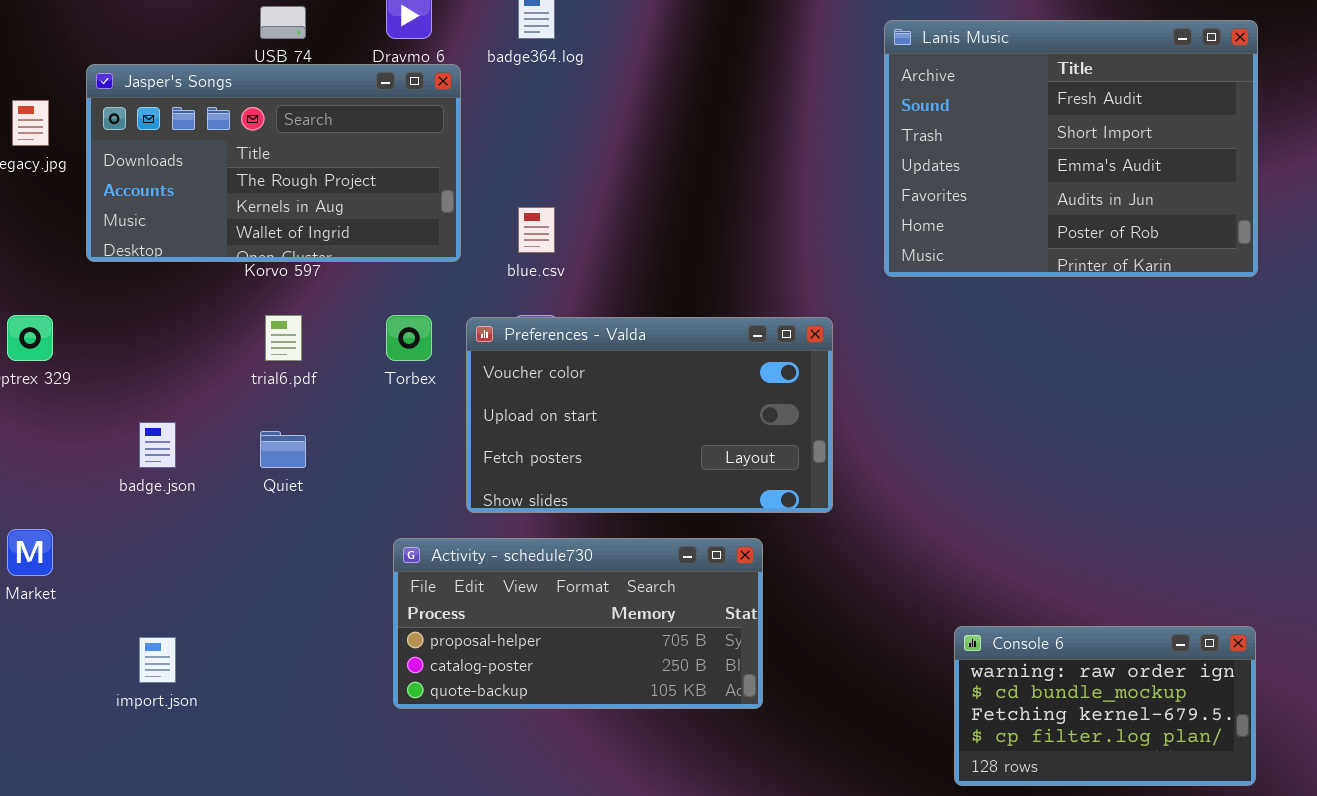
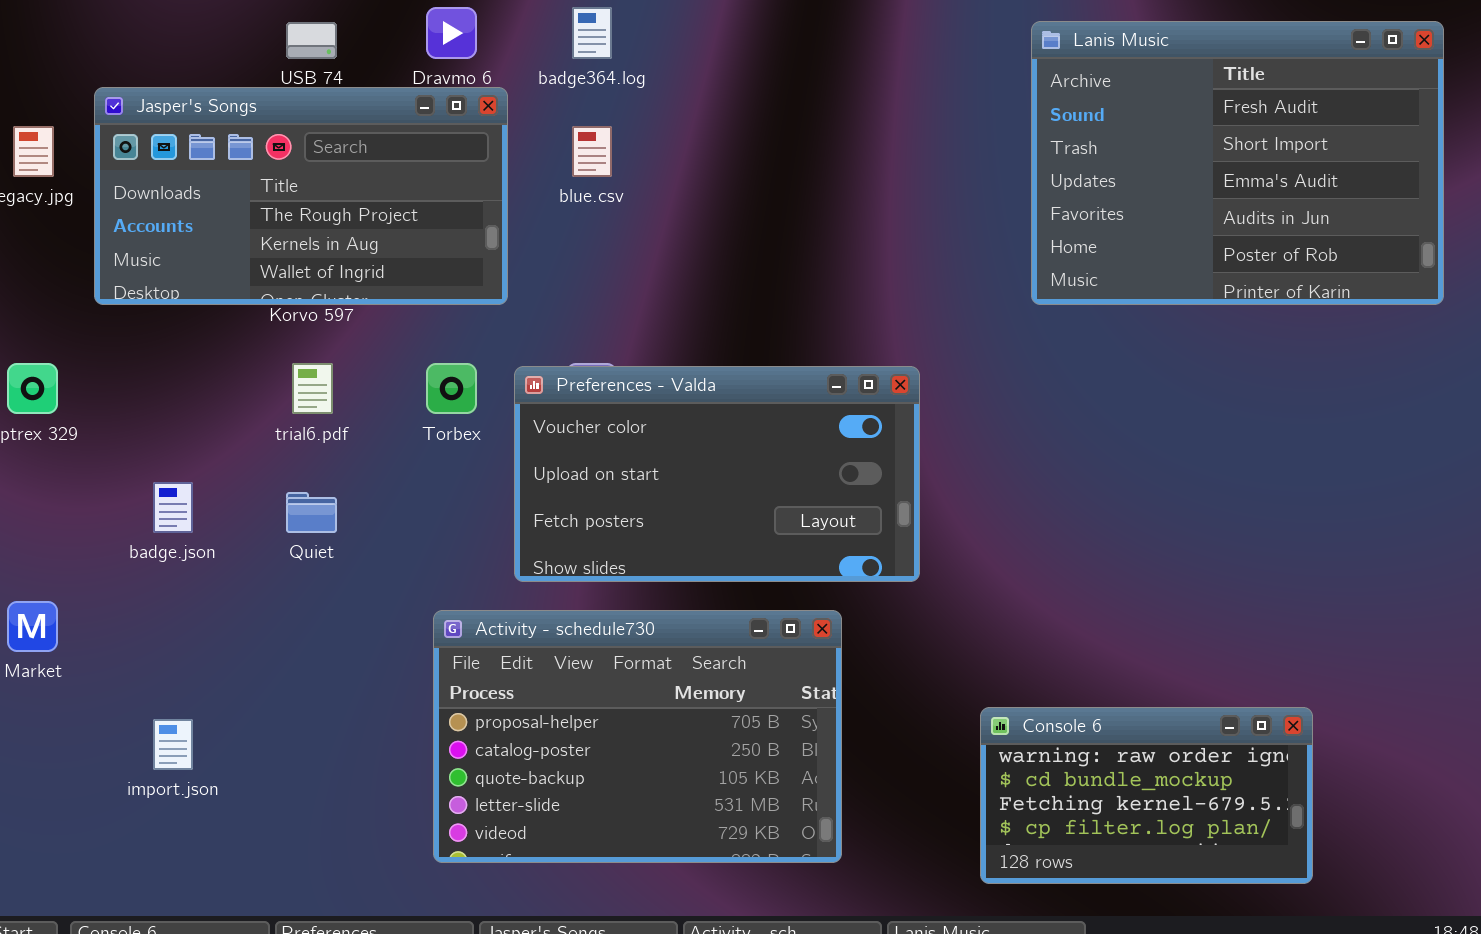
Lanis Music: [884,20,1258,277] -> [1031,21,1444,305], moved
blue.csv: [518,207,555,253] -> [572,126,612,177], moved
Activity - schedule730: [393,538,763,709] -> [433,610,842,863], resized
Console 6: [954,626,1256,786] -> [980,707,1313,884], moved

